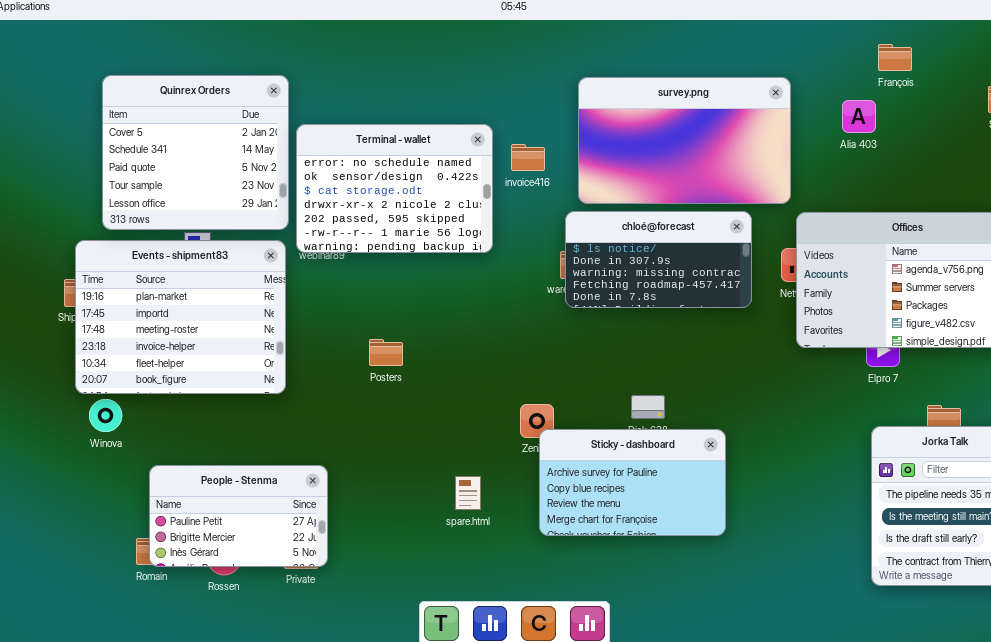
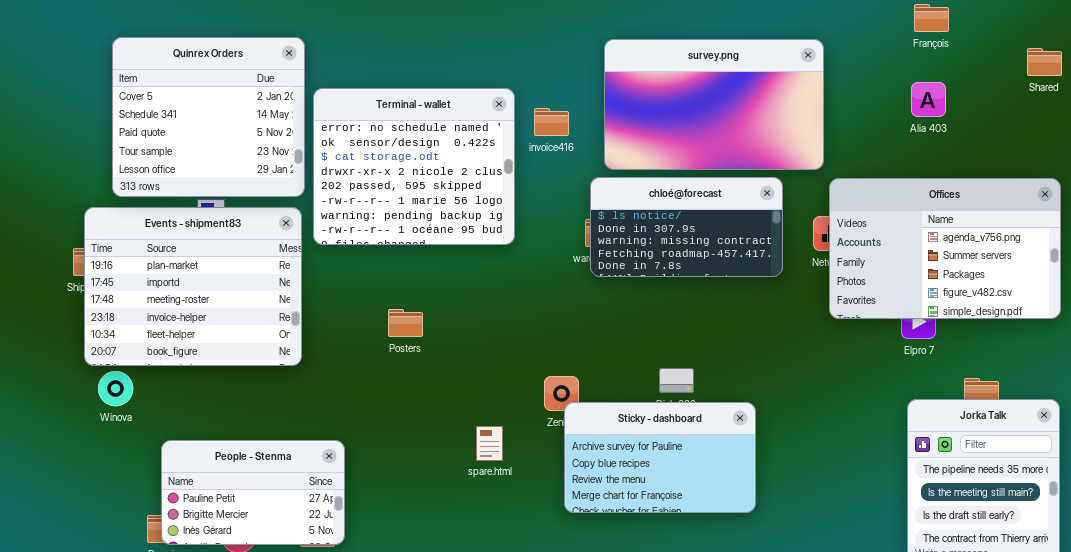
Alia 403: [842,100,876,133] -> [911,82,946,117], moved
Terminal - wallet: [296,124,493,253] -> [313,88,515,245], resized
spare.html: [455,476,481,510] -> [476,426,503,461], moved

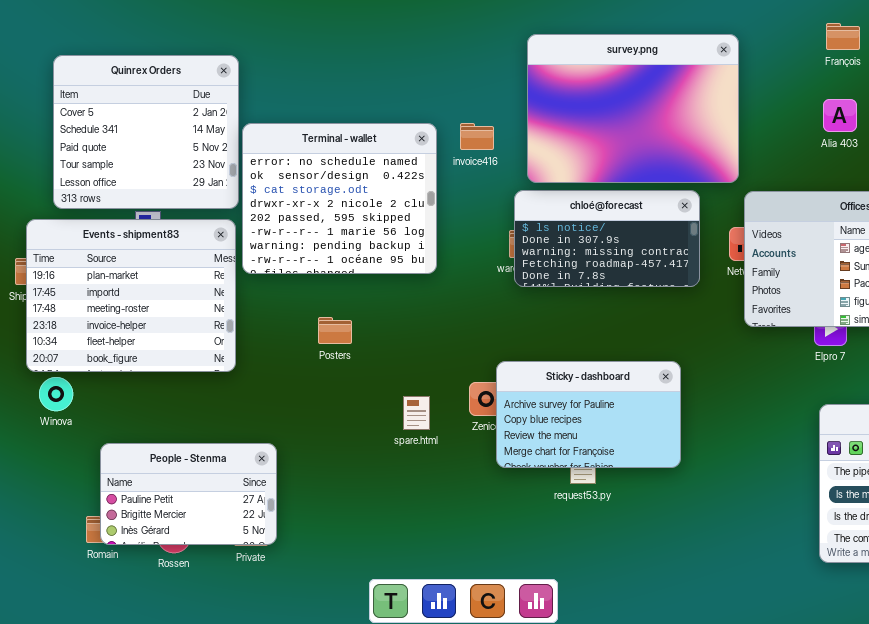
survey.png: [604,39,824,170] -> [527,34,739,183], resized
Terminal - wallet: [313,88,515,245] -> [242,123,437,274], moved
Sticky - dashboard: [564,402,756,513] -> [496,361,681,468], moved
spare.html: [476,426,503,461] -> [403,396,430,430], moved

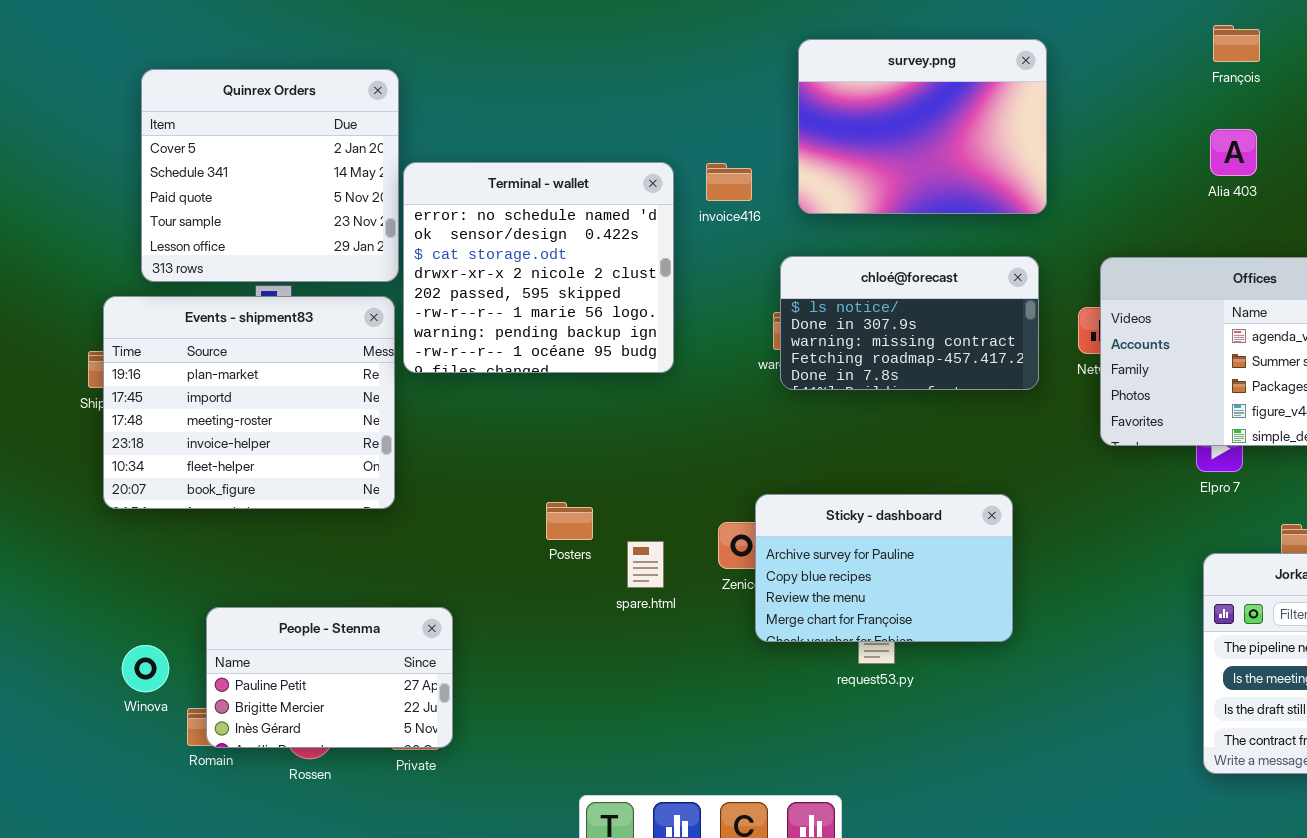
survey.png: [527,34,739,183] -> [798,39,1047,214], resized
Posters: [318,317,352,344] -> [546,502,593,540], moved
Winova: [39,377,73,411] -> [122,645,169,692], moved

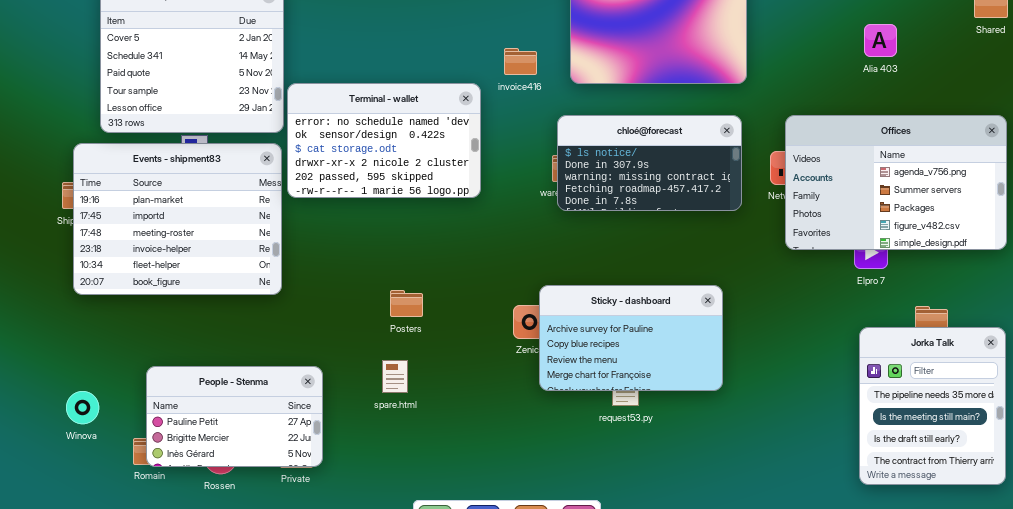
Terminal - wallet: [403,162,674,373] -> [287,83,481,198], resized
spare.html: [627,541,664,588] -> [382,360,408,393], moved
Winova: [122,645,169,692] -> [66,391,99,424], moved

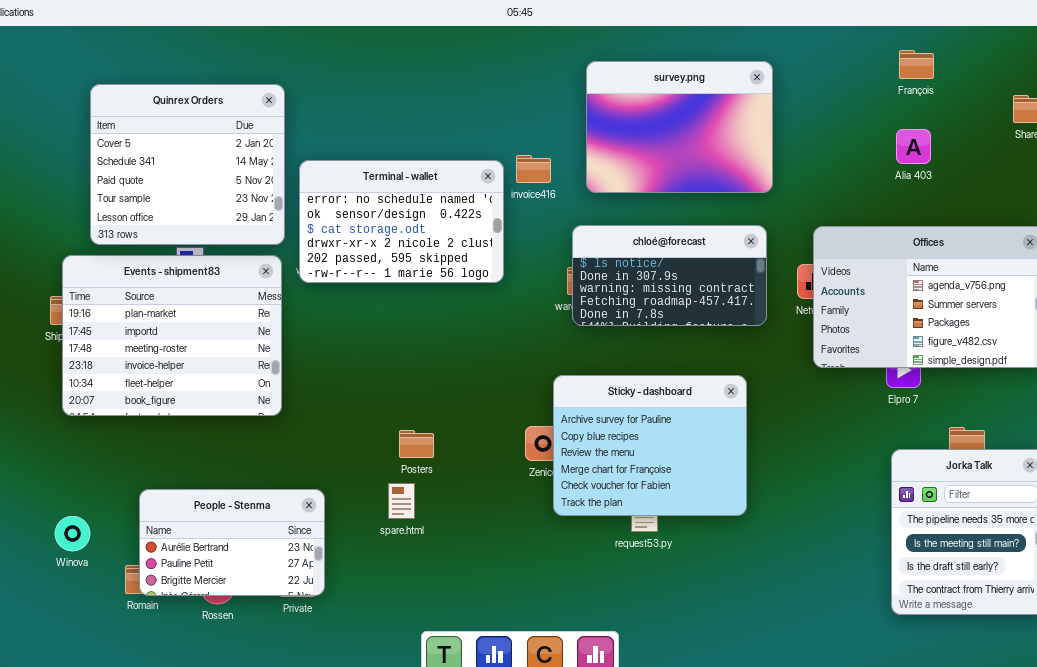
Terminal - wallet: [287,83,481,198] -> [299,160,504,283], moved
Sticky - dashboard: [539,285,723,391] -> [553,375,747,516], resized
Posters: [390,290,423,317] -> [399,430,434,458], moved
People - Stenma: [146,366,323,467] -> [139,489,325,596], scrolled up 1 row

